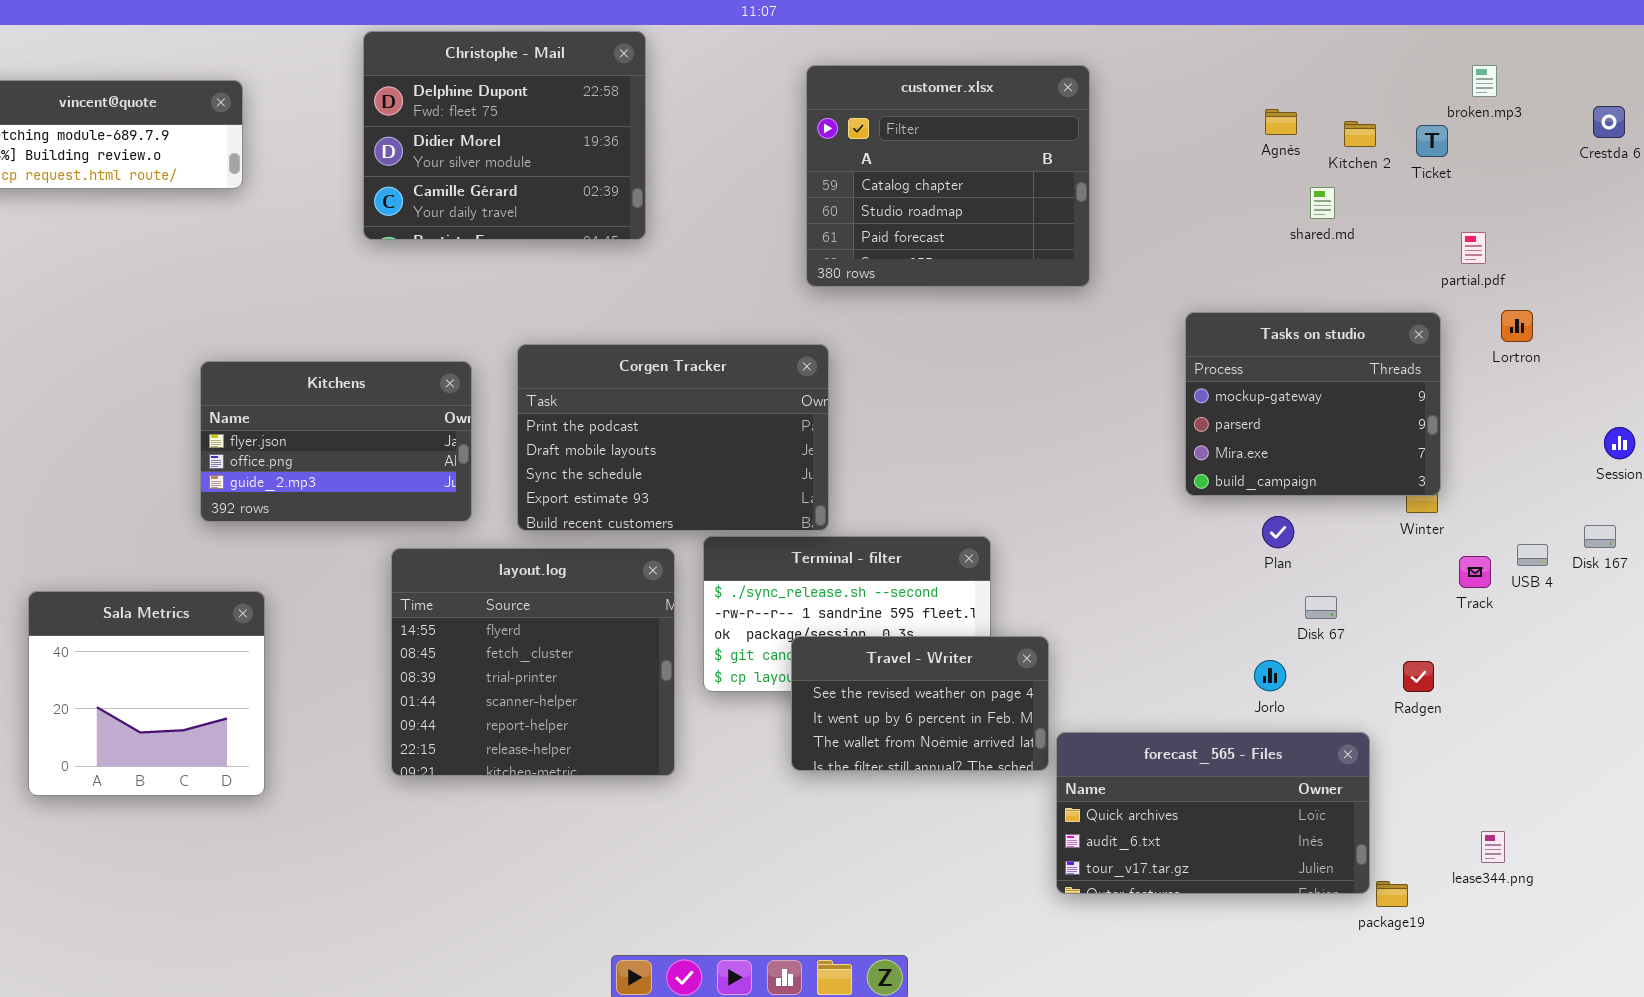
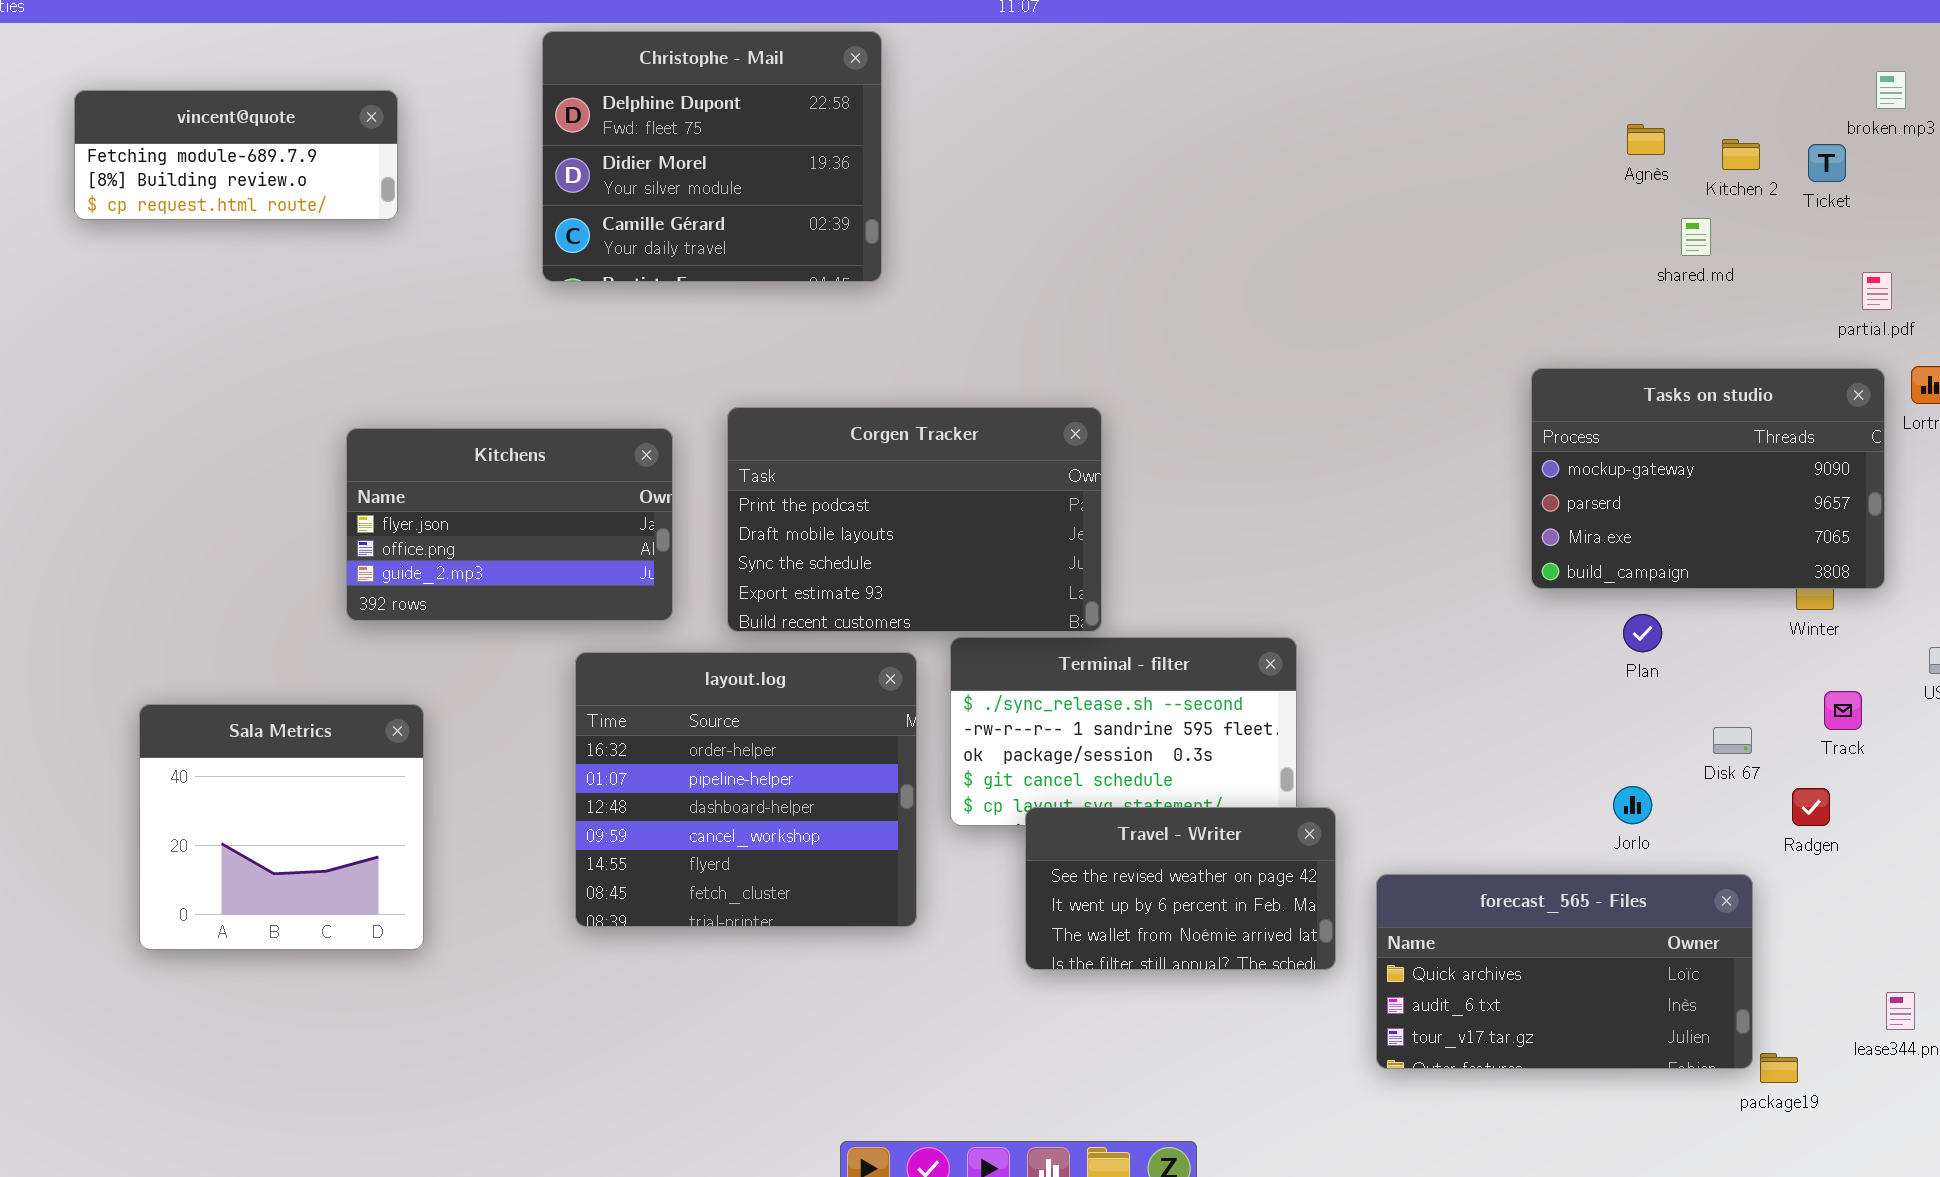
customer.xlsx: [806,65,1090,287] -> none, closed
Tasks on studio: [1185,312,1441,496] -> [1531,368,1885,589], resized
layout.log: [391,548,675,776] -> [575,652,917,927], scrolled up 4 rows
Track: [1459,556,1491,588] -> [1824,691,1862,730], moved
Disk 67: [1305,596,1337,619] -> [1713,727,1752,754], moved
Travel - Writer: [791,636,1049,771] -> [1025,807,1336,970], moved

